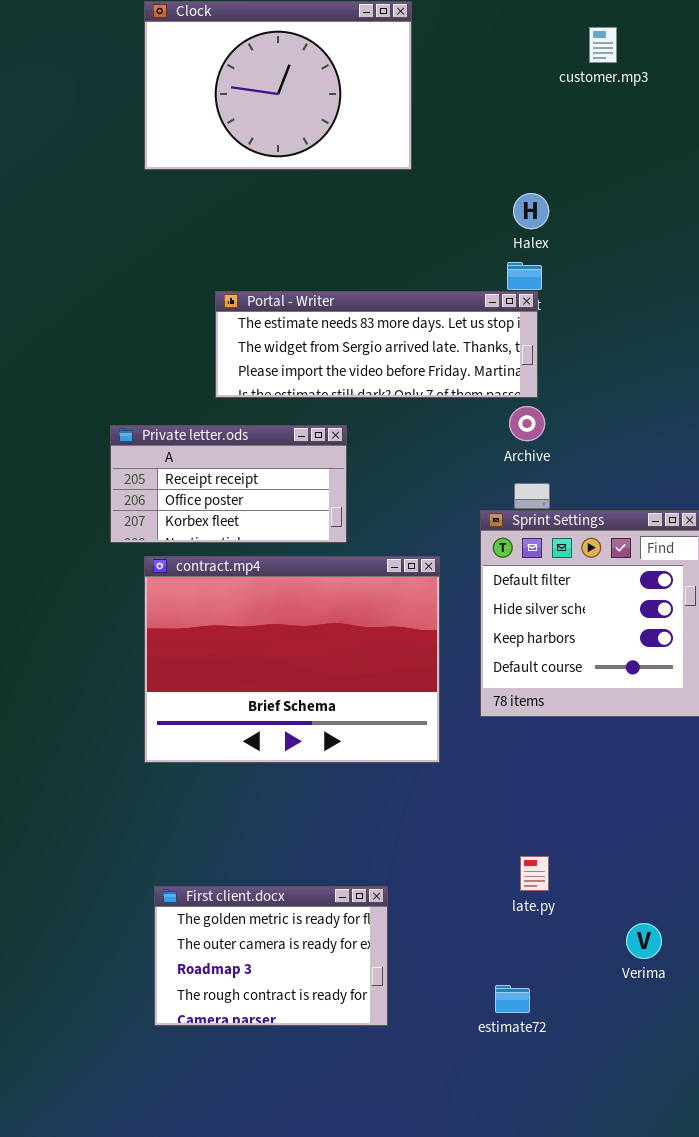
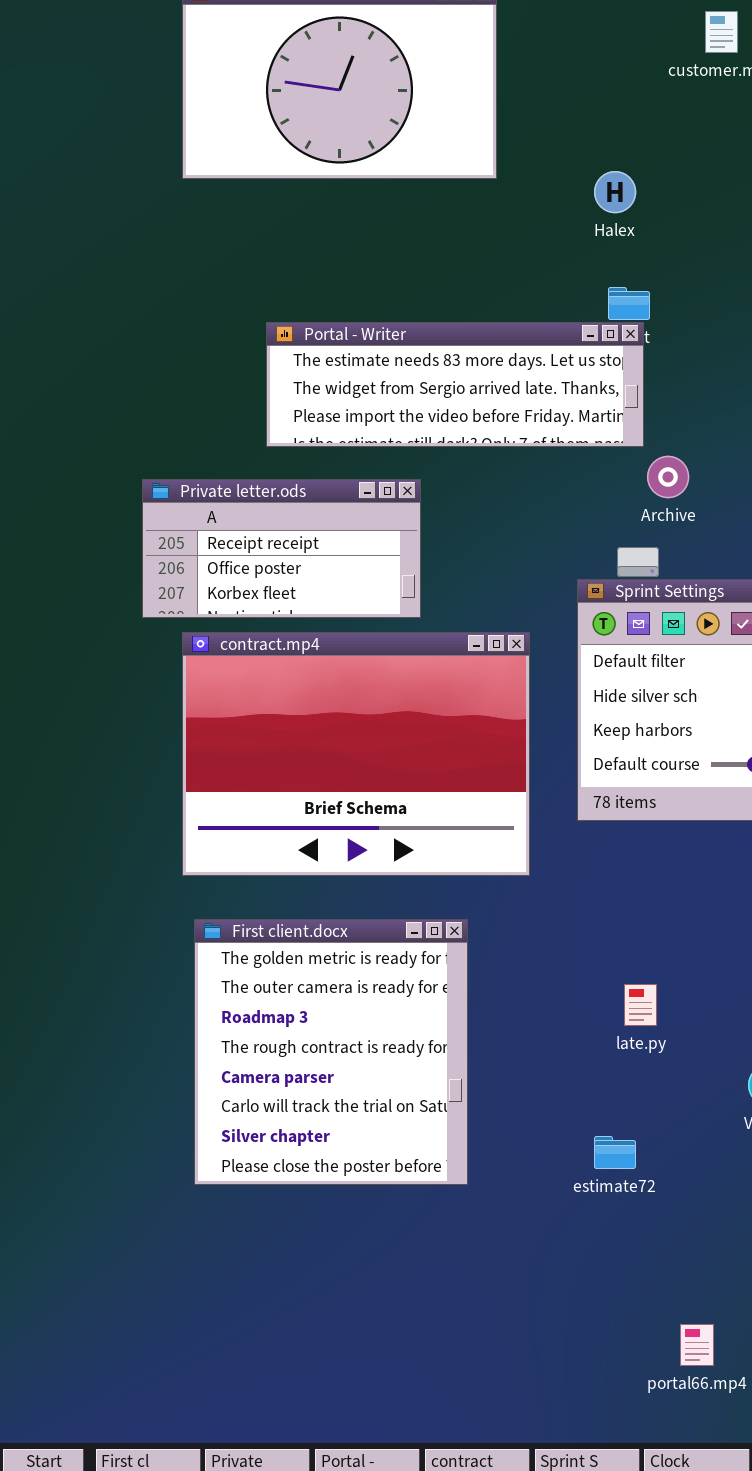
Halex: [513,193,549,229] -> [594,171,636,213], moved
Archive: [509,406,545,441] -> [647,456,689,498], moved
First client.docx: [154,886,388,1026] -> [194,919,468,1185], resized

